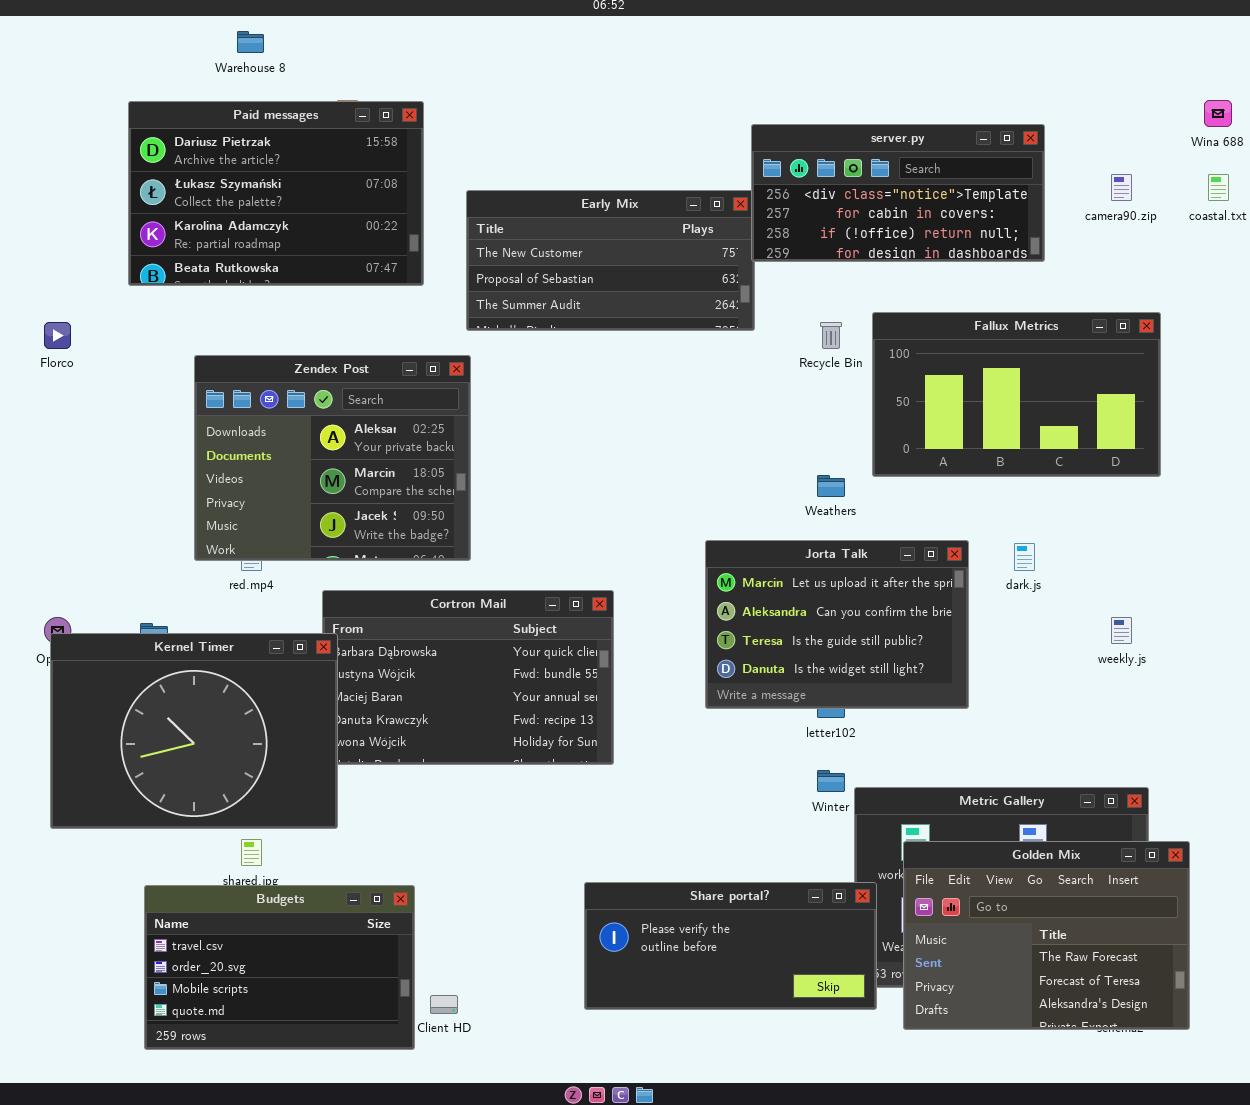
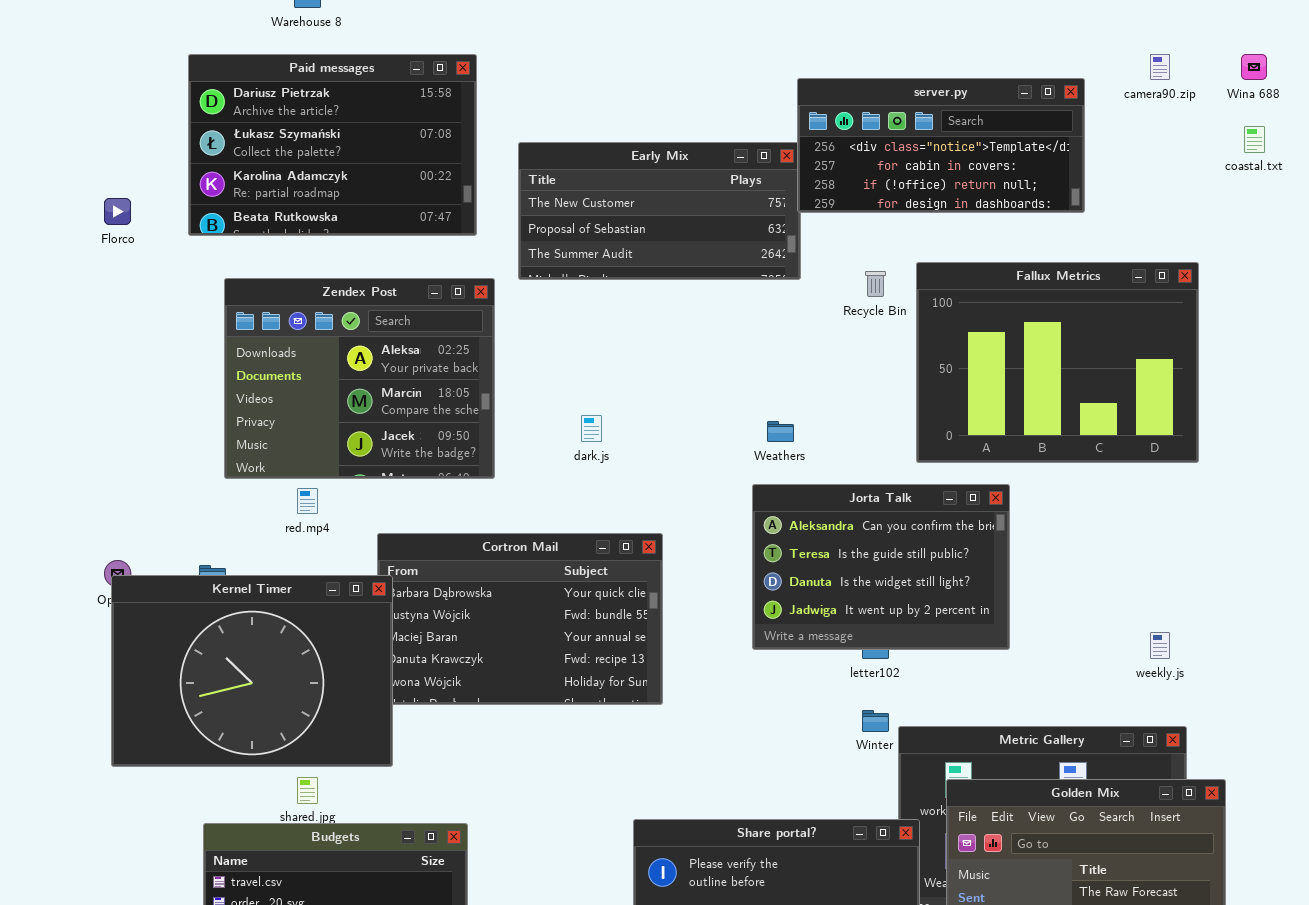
camera90.zip: [1111,174,1132,201] -> [1150,54,1170,80], moved
Fallux Metrics: [872,312,1161,477] -> [916,262,1199,463], resized
Florco: [44,322,71,349] -> [104,198,131,225], moved
Zendex Post: [194,355,471,561] -> [224,278,495,479], moved
Weathers: [817,475,845,497] -> [767,421,794,442], moved
Jorta Talk: [705,540,969,709] -> [752,484,1010,650], scrolled down 1 row
dark.js: [1014,543,1035,571] -> [581,415,602,442], moved
weekly.js: [1111,617,1132,644] -> [1150,632,1170,659], moved

